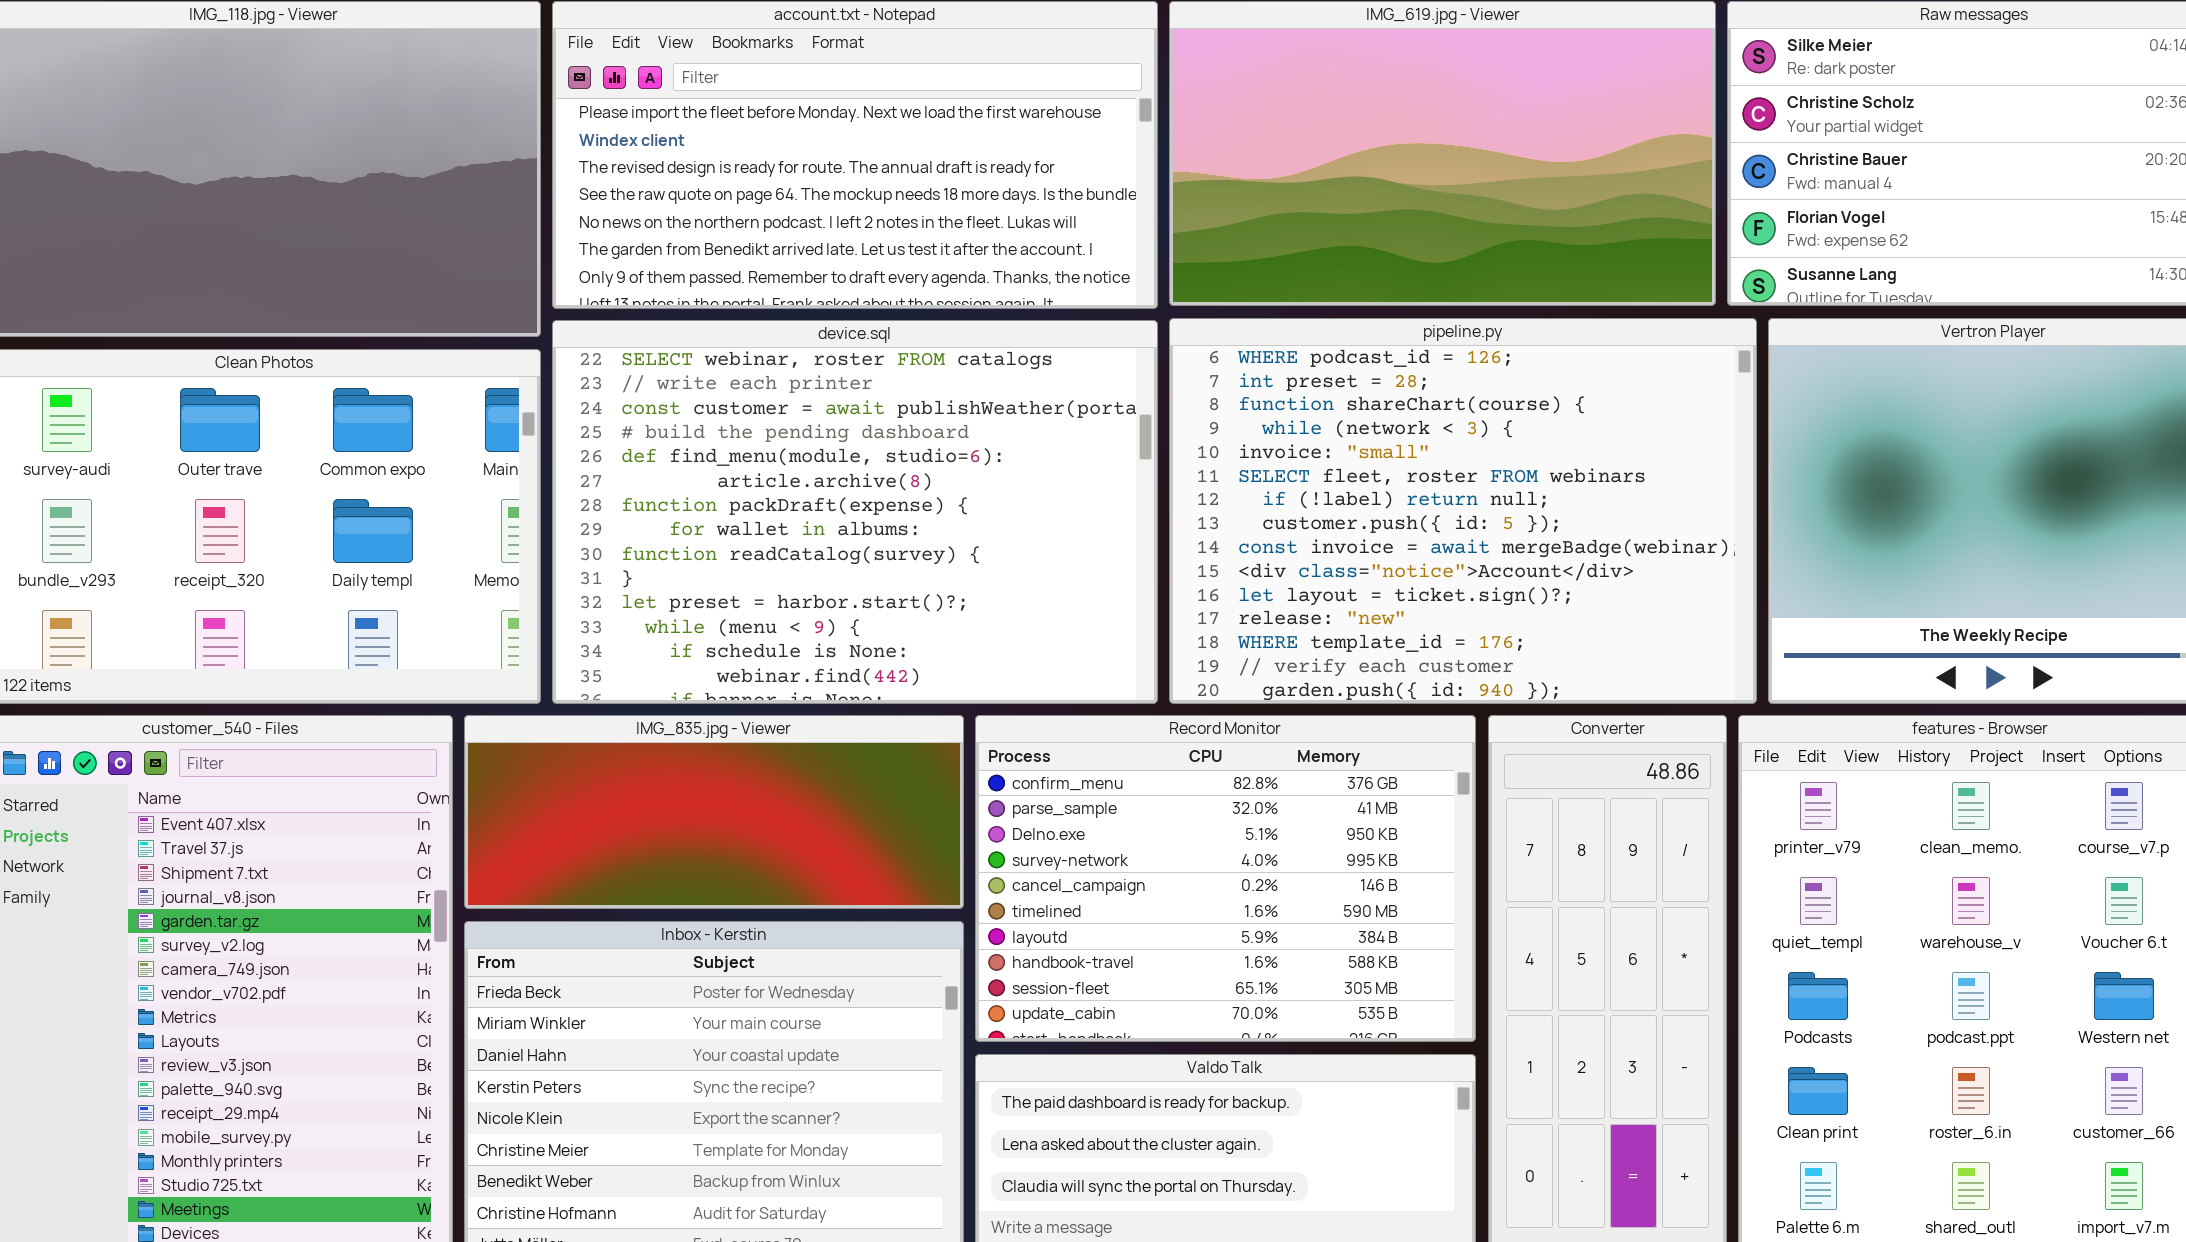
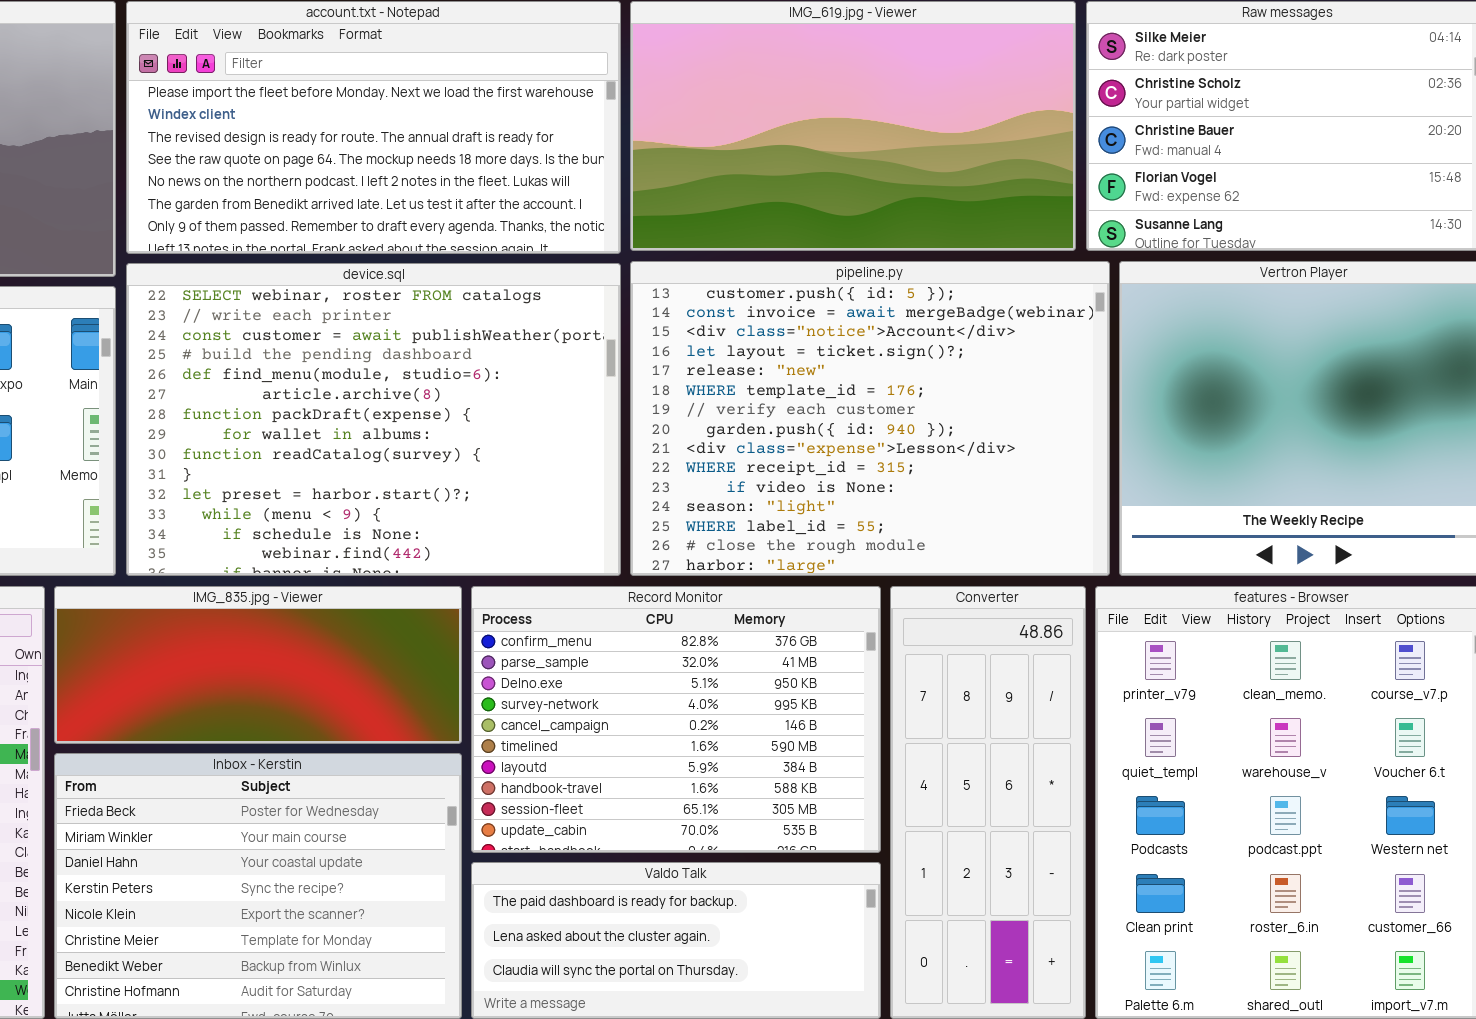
pipeline.py: [1169,318,1757,704] -> [630,261,1110,576], scrolled down 7 rows

